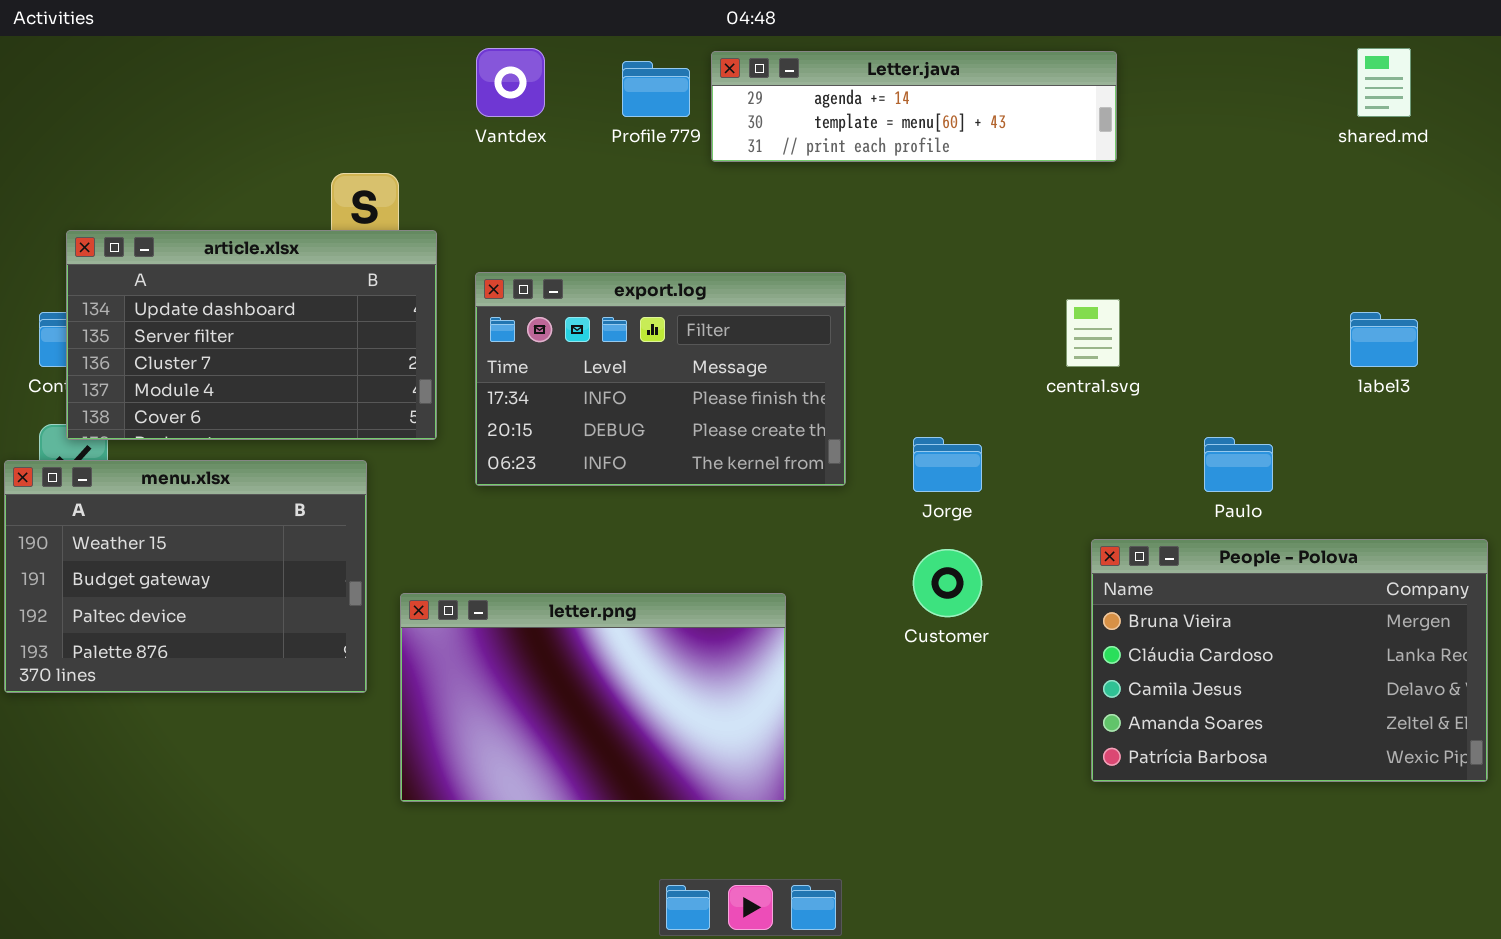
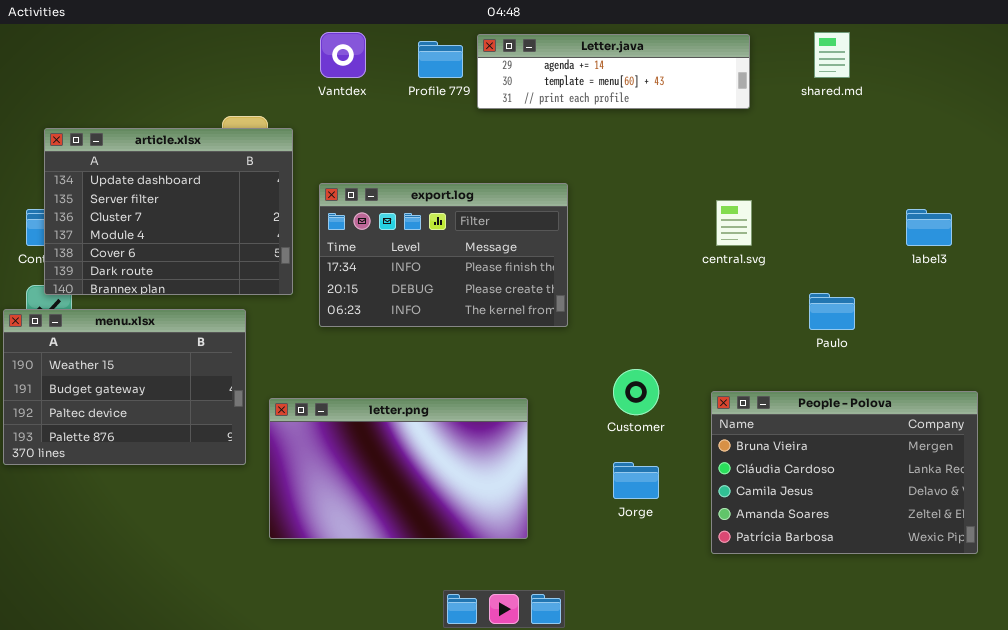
shared.md: [1357,48,1411,117] -> [814,32,850,78], moved
article.xlsx: [66,230,437,440] -> [44,128,293,295], resized
Jorge: [913,437,982,492] -> [613,462,659,499], moved
People - Polova: [1091,539,1488,782] -> [711,391,978,554], moved

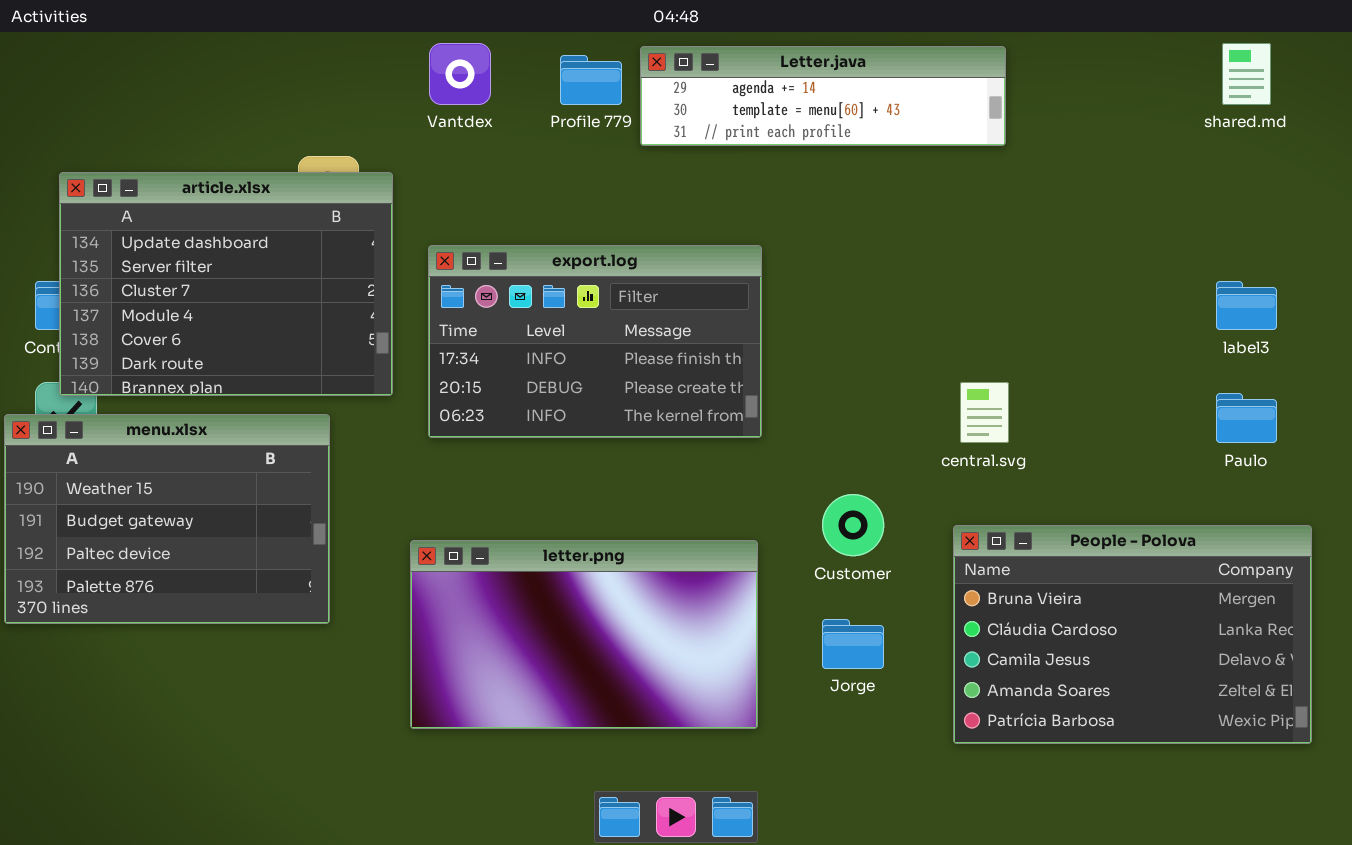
shared.md: [814,32,850,78] -> [1222,43,1271,105], moved
central.svg: [716,200,752,246] -> [960,382,1009,443], moved
Paulo: [809,293,855,330] -> [1216,393,1277,443], moved
letter.png: [269,398,528,539] -> [410,540,758,729], moved

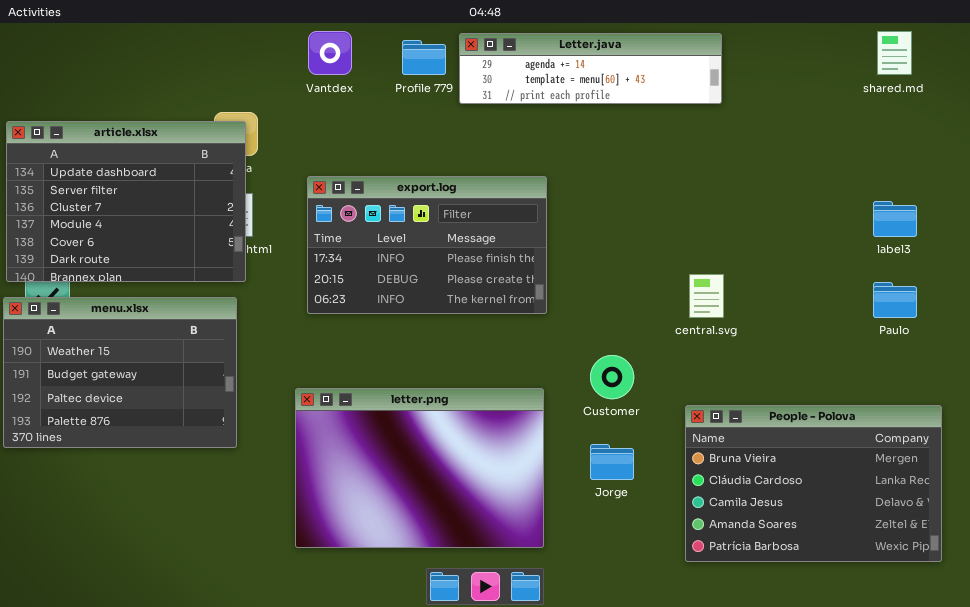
article.xlsx: [59,172,393,396] -> [6,121,246,282], moved
People - Polova: [953,525,1312,744] -> [685,405,942,562], moved
letter.png: [410,540,758,729] -> [295,388,544,548], resized

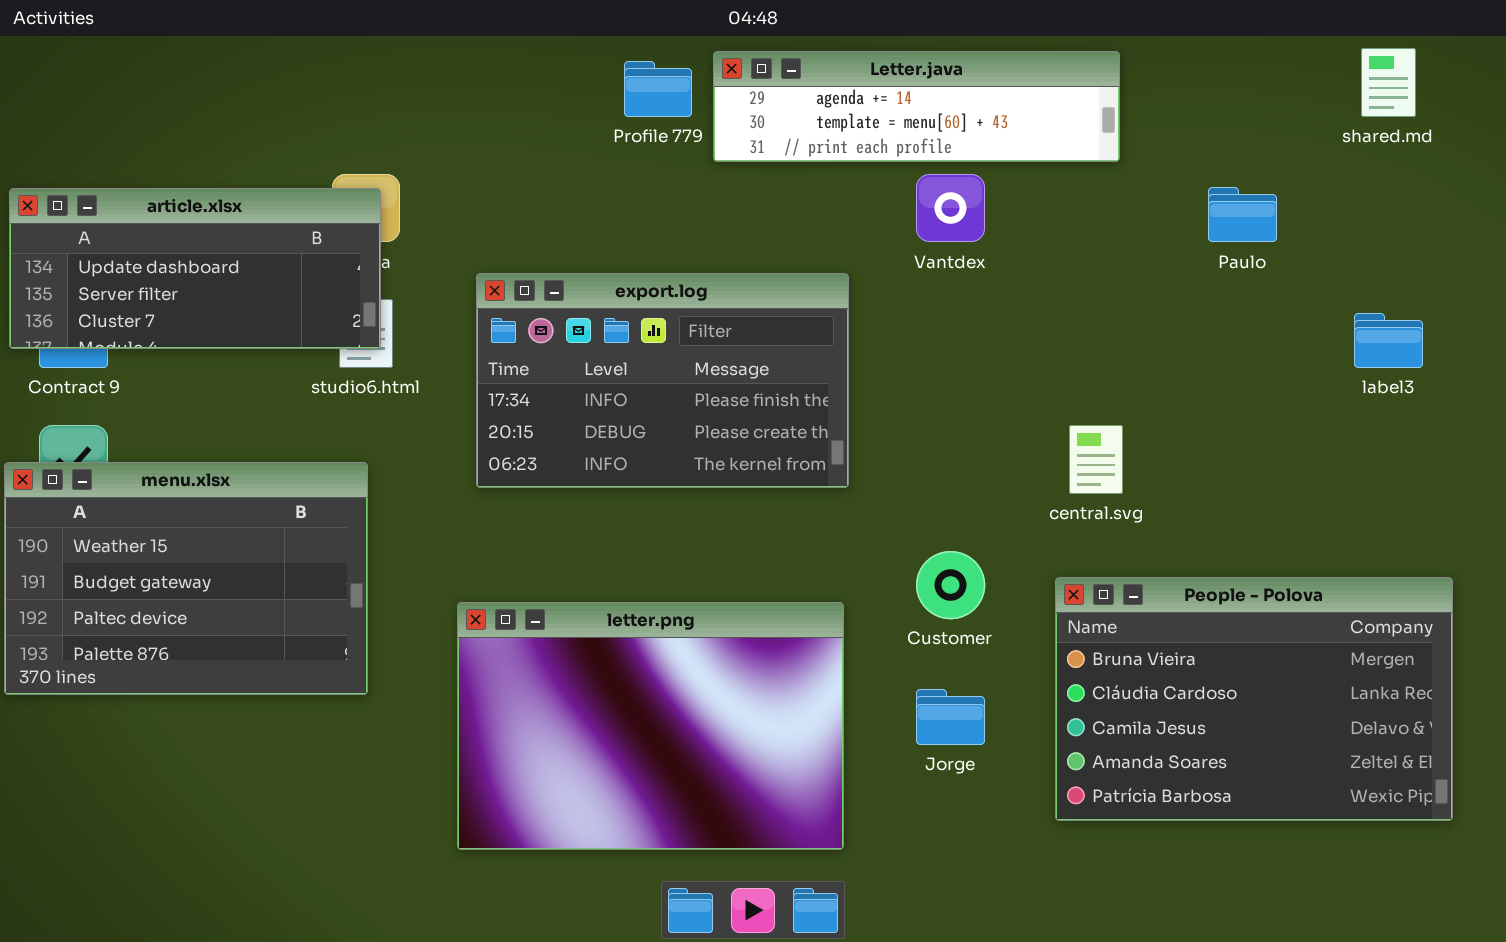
Vantdex: [308,31,352,75] -> [916,174,985,242], moved
article.xlsx: [6,121,246,282] -> [9,188,381,349], resized
Paulo: [873,282,917,318] -> [1208,187,1277,242], moved
People - Polova: [685,405,942,562] -> [1055,577,1453,821], moved

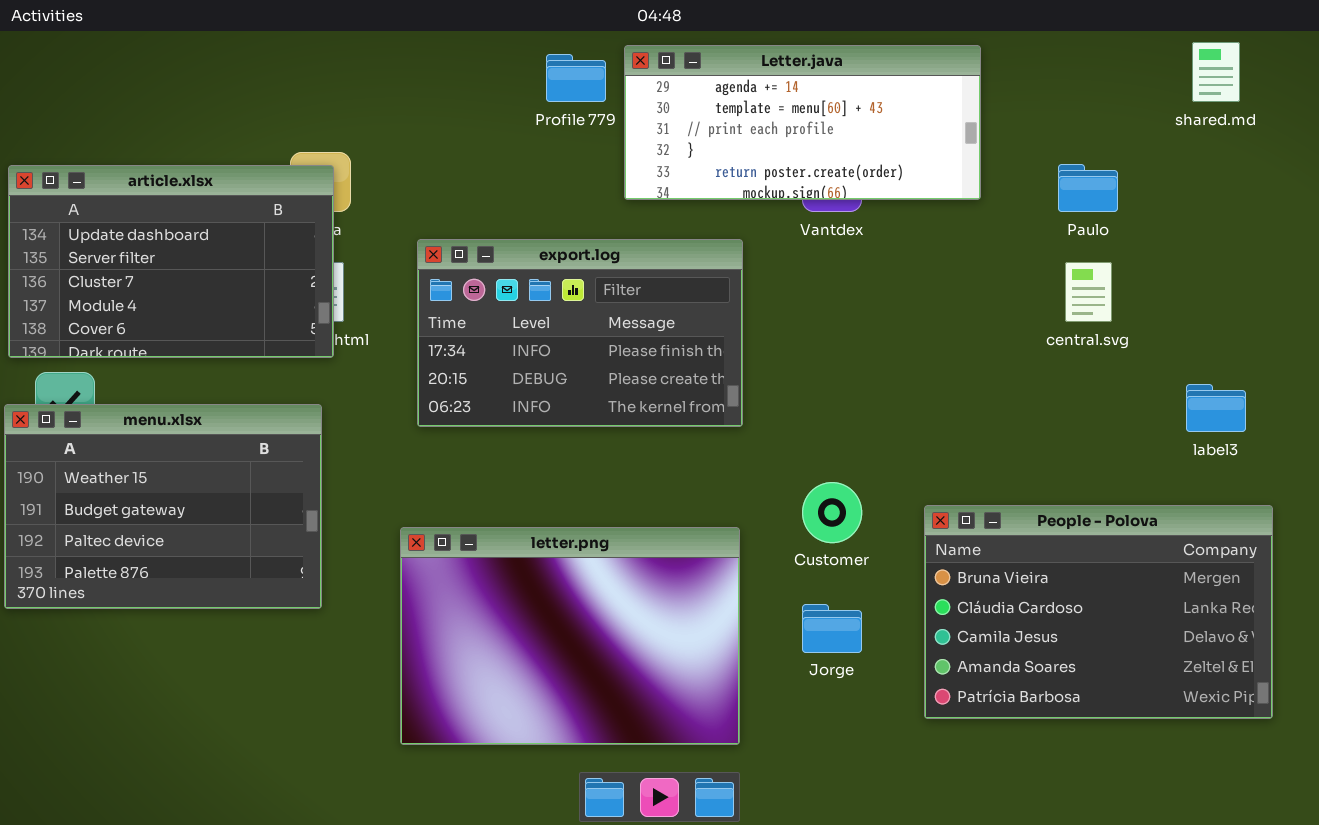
Letter.java: [713,51,1120,162] -> [624,45,981,200], resized
article.xlsx: [9,188,381,349] -> [8,165,334,358], resized
label3: [1354,313,1423,368] -> [1186,384,1246,432], moved
central.svg: [1069,425,1123,494] -> [1065,262,1112,322], moved

